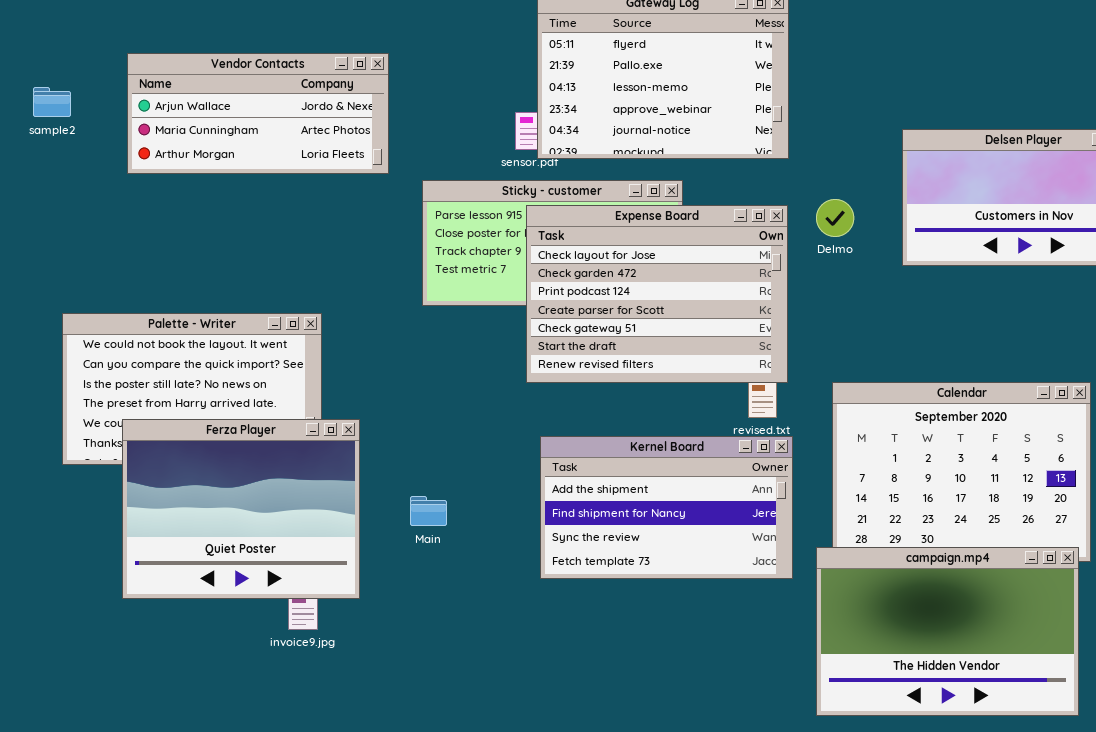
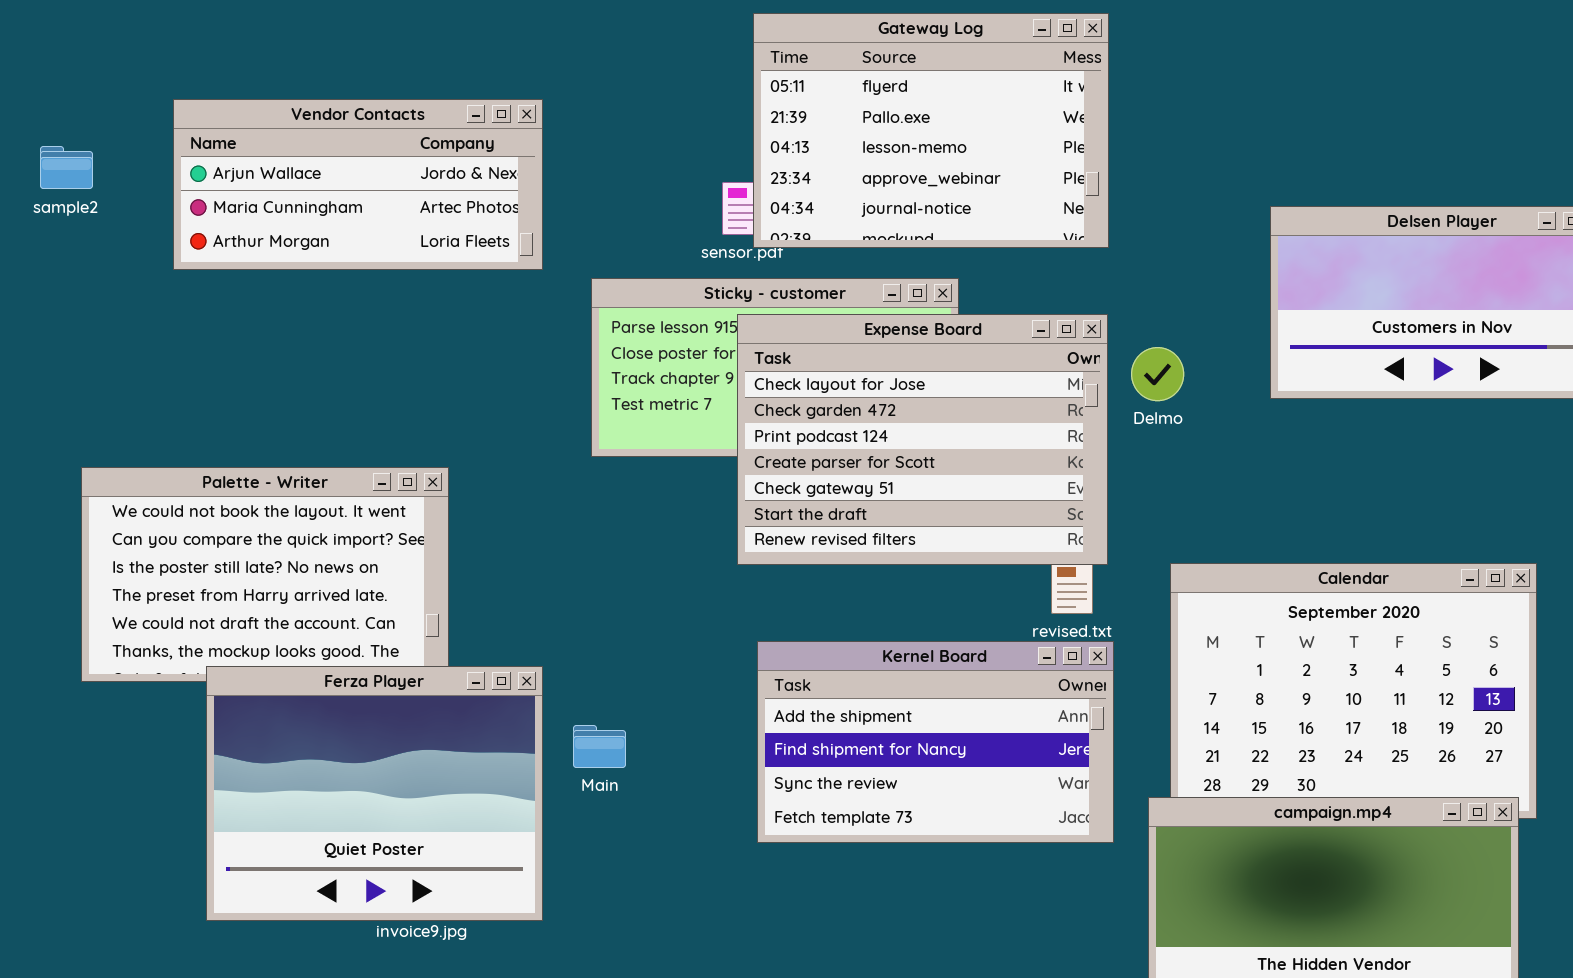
Delmo: [816,199,854,237] -> [1131,347,1184,401], moved
Ferza Player: [122,419,360,599] -> [206,666,543,921], moved

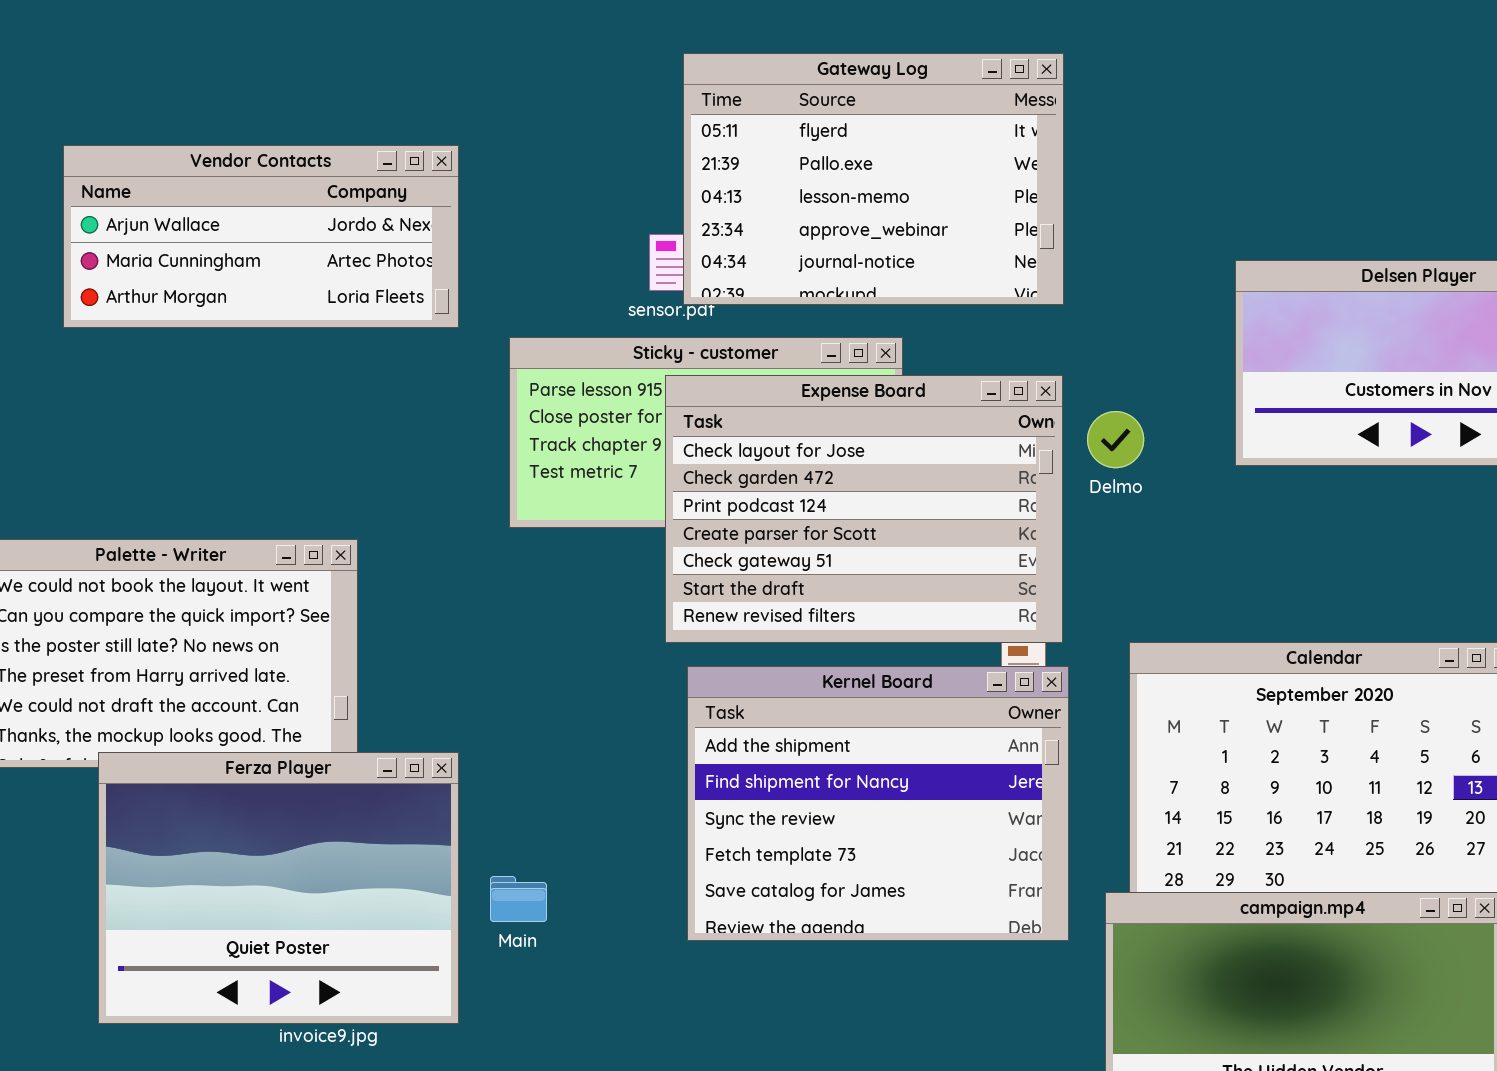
Kernel Board: [757,641,1114,843] -> [687,666,1069,941], resized
Main: [573,725,626,768] -> [490,876,547,922], moved

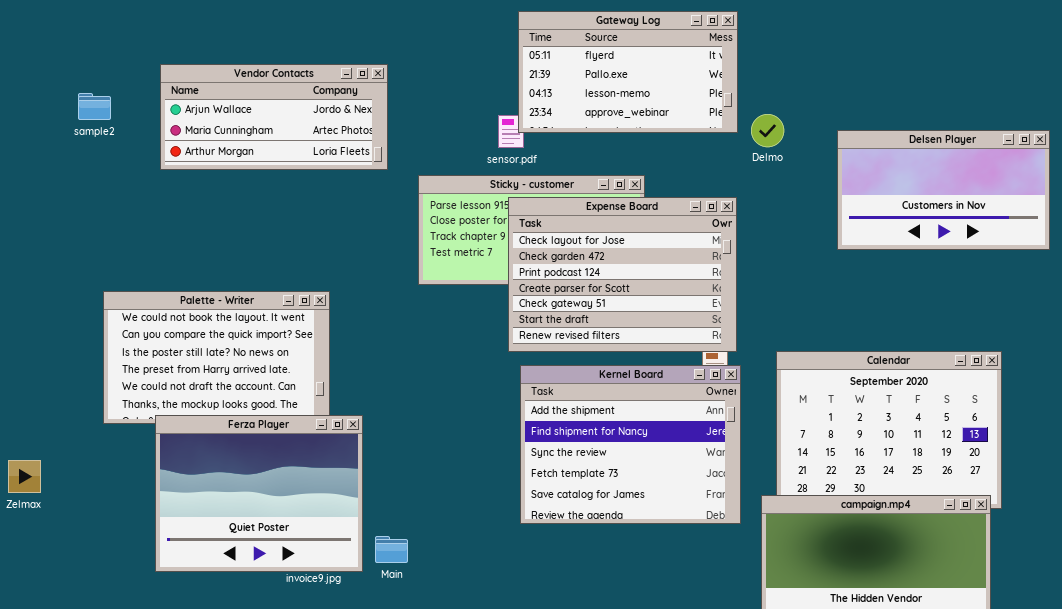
Gateway Log: [683,53,1064,305] -> [518,11,738,133], resized
Delmo: [1087,411,1144,468] -> [751,114,784,147], moved
Ferza Player: [98,752,459,1024] -> [155,415,363,572], moved
Main: [490,876,547,922] -> [375,536,408,563], moved

